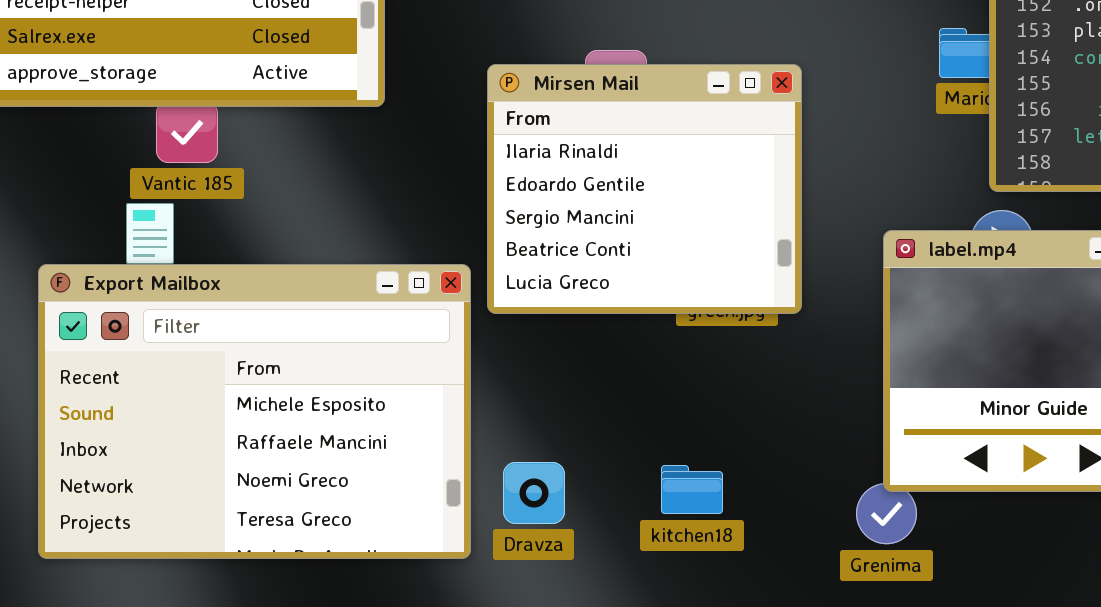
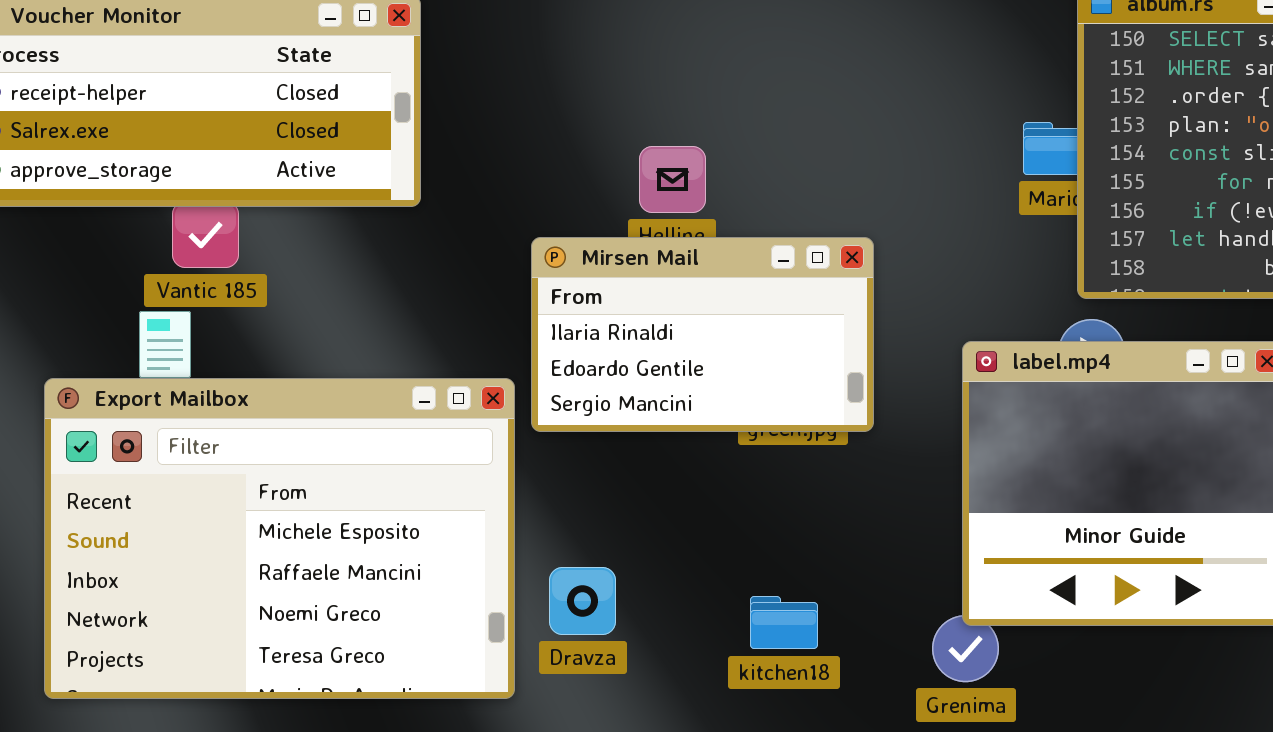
Mirsen Mail: [487,64,802,314] -> [531,237,874,432], resized
Dravza: [503,462,565,524] -> [549,567,616,635], moved
kitchen18: [661,465,723,514] -> [750,596,818,649], moved

